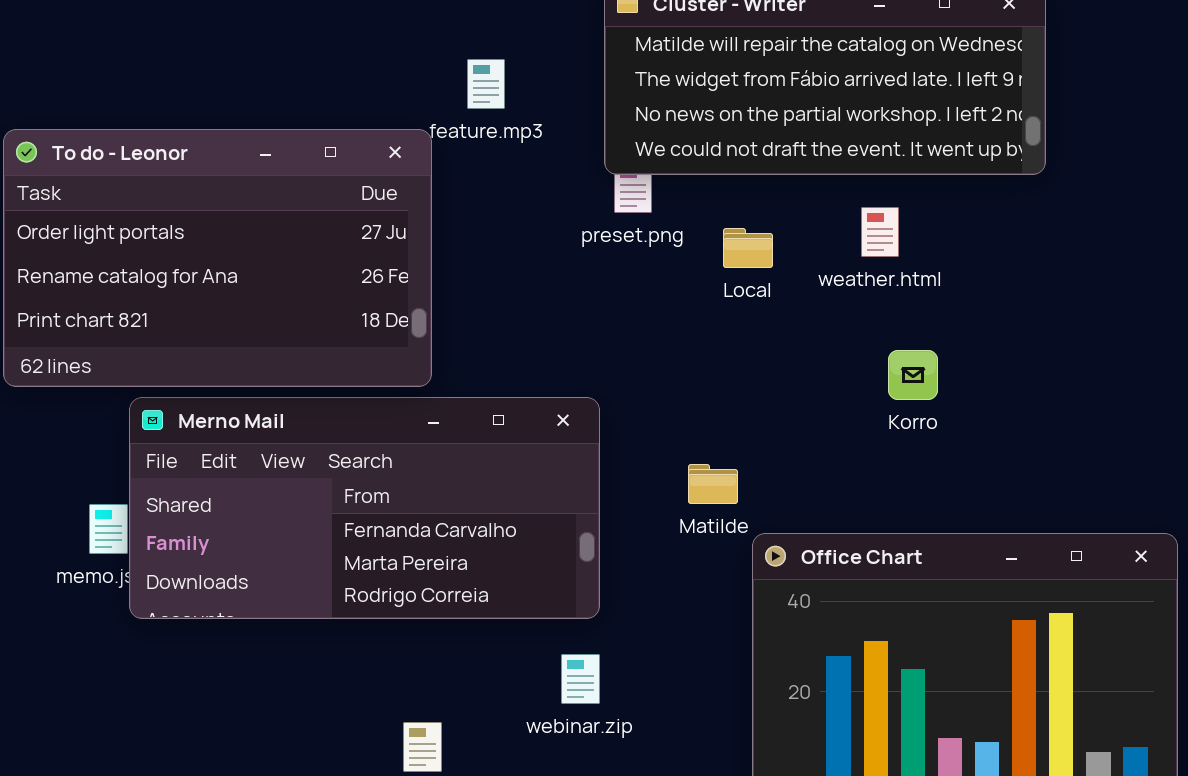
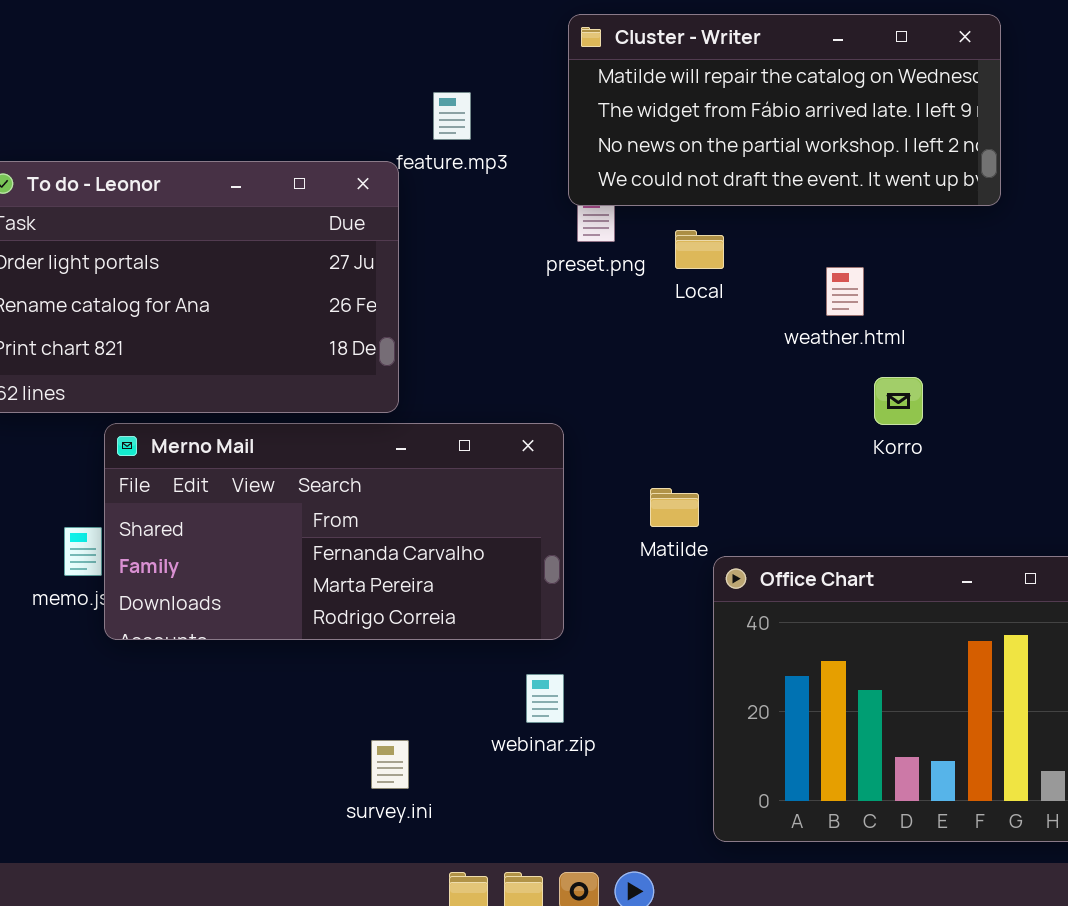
weather.html: [861,207,899,257] -> [826,267,864,316], moved
Local: [723,228,773,268] -> [675,230,724,269], moved
Korro: [888,350,938,400] -> [874,377,923,425], moved

